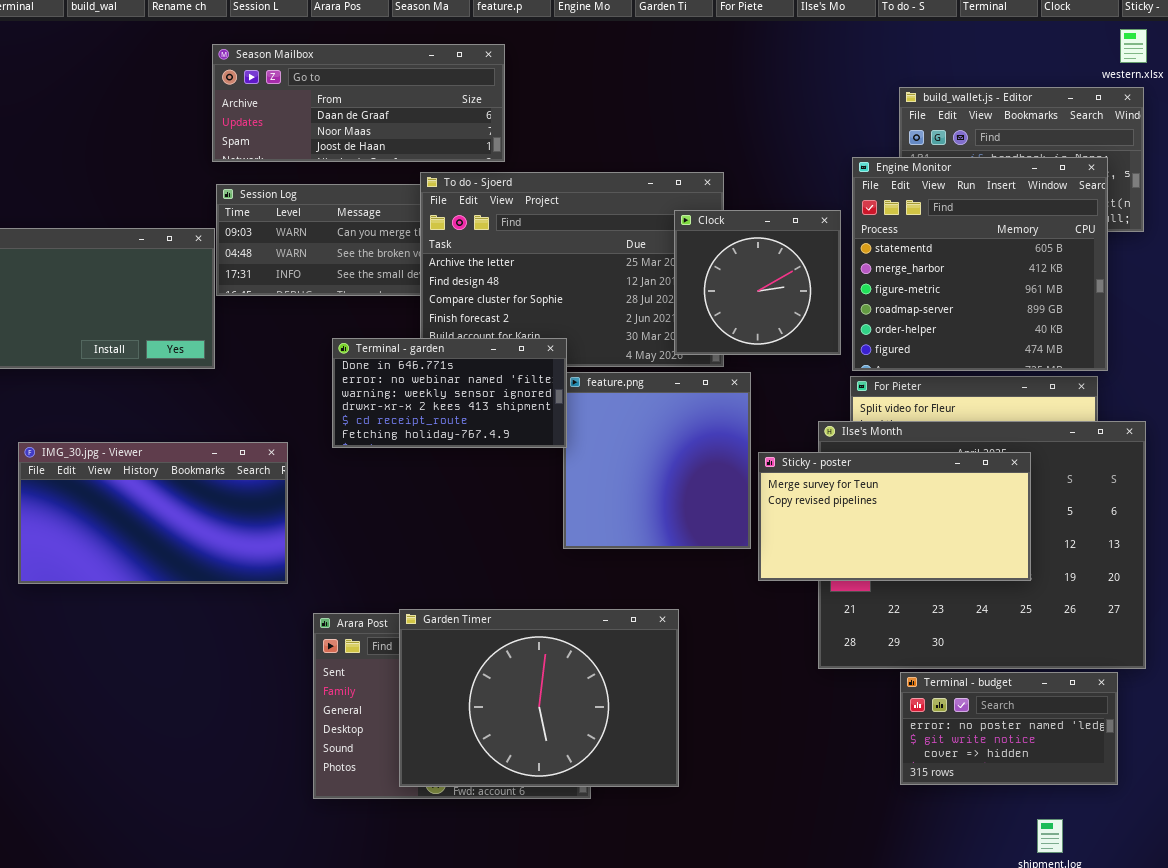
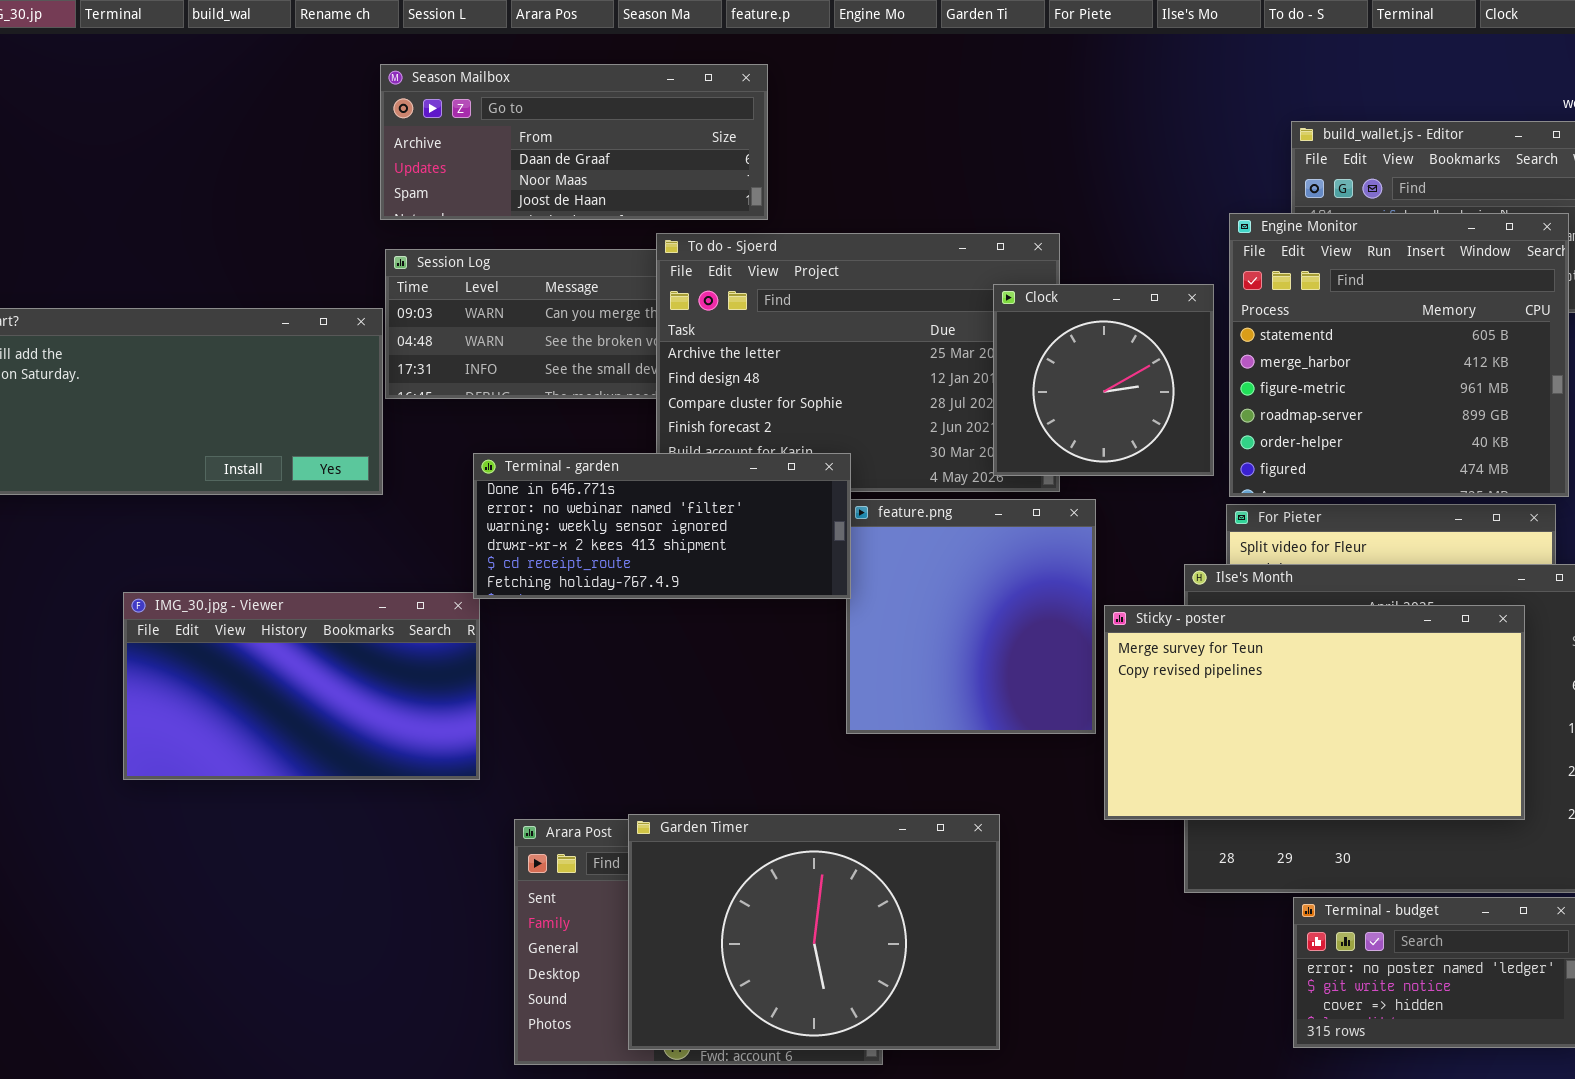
Terminal - garden: [332,338,567,448] -> [473,453,851,599], resized
Sticky - poster: [758,452,1031,581] -> [1104,605,1525,820], resized

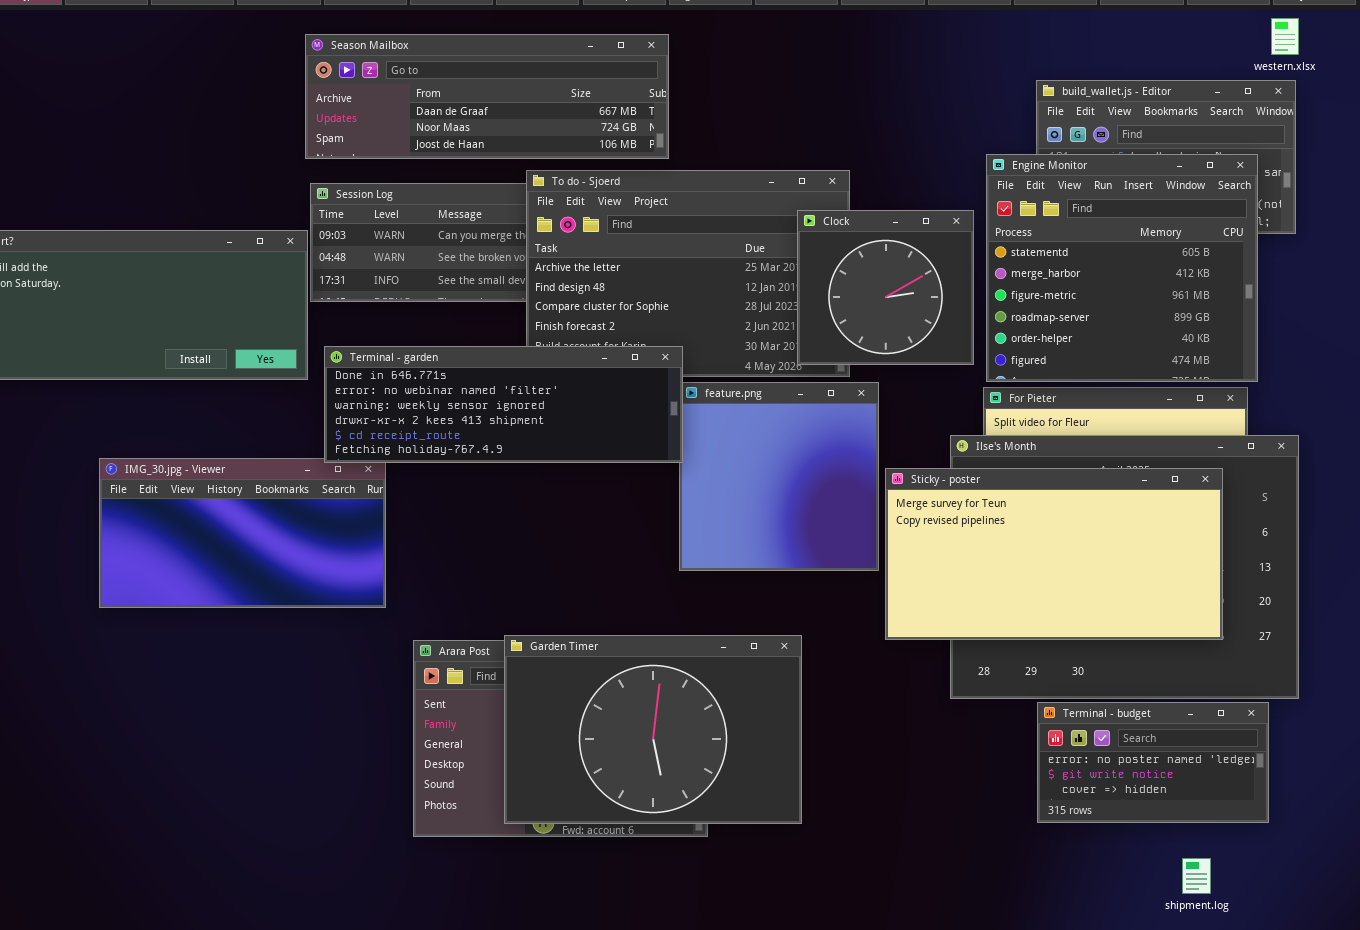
Season Mailbox: [380,64,768,220] -> [305,34,669,159], resized
Terminal - garden: [473,453,851,599] -> [324,346,683,463], resized

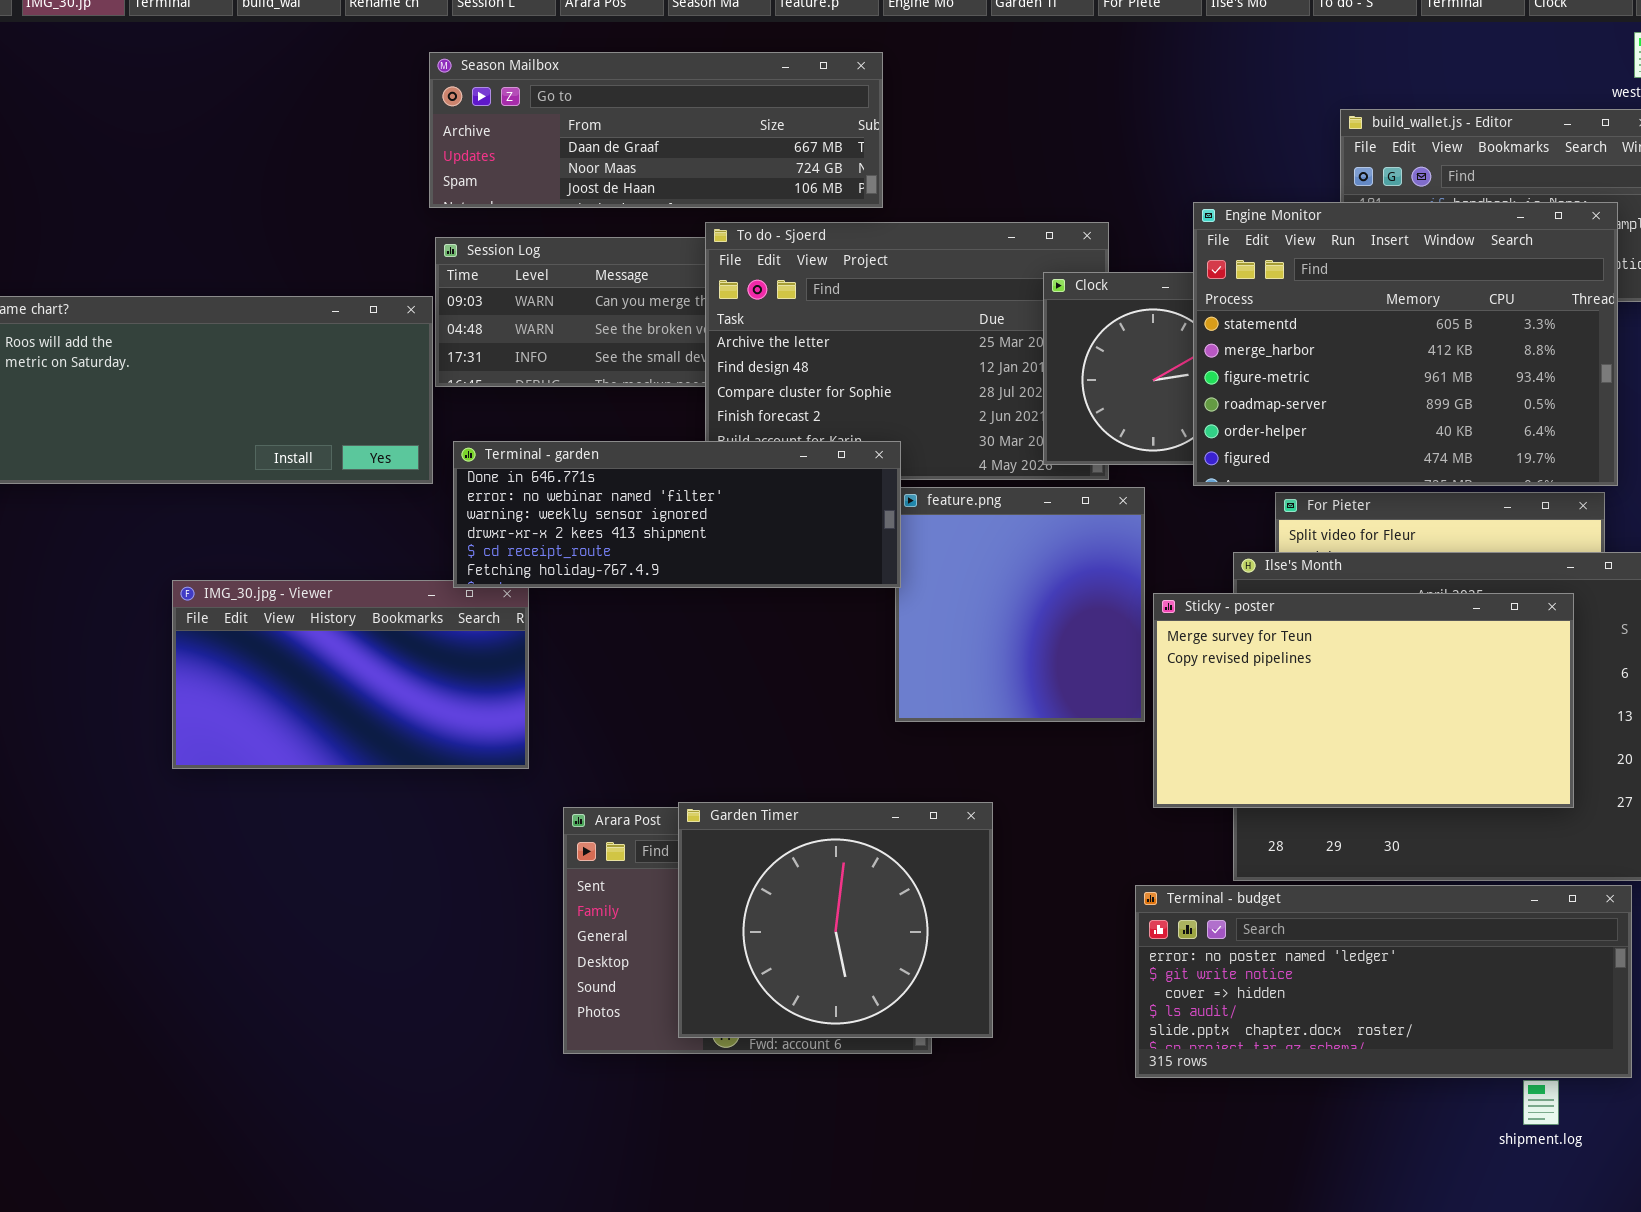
Engine Monitor: [986,154,1258,382] -> [1193,202,1618,486], resized
Garden Timer: [504,635,802,824] -> [678,802,993,1038], resized
Terminal - budget: [1037,702,1269,823] -> [1135,885,1632,1078], resized

